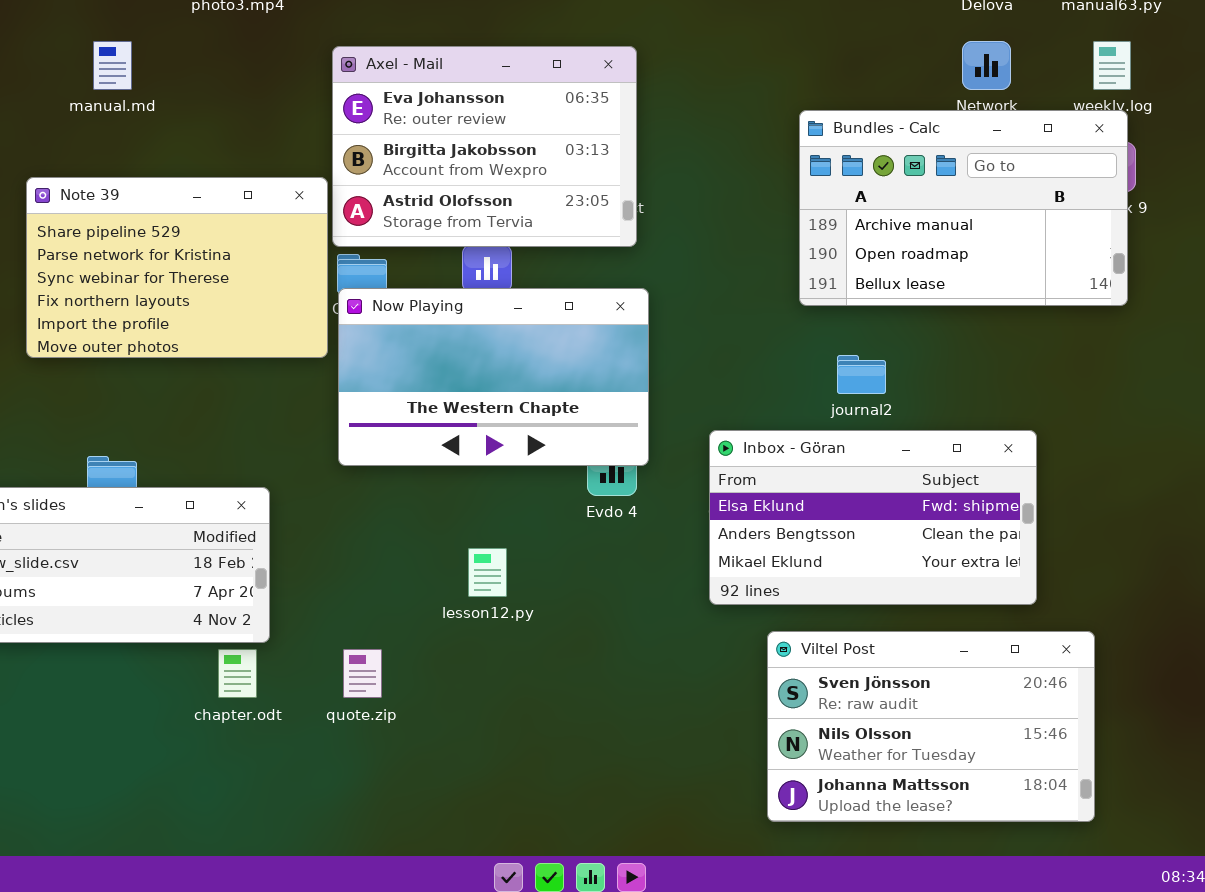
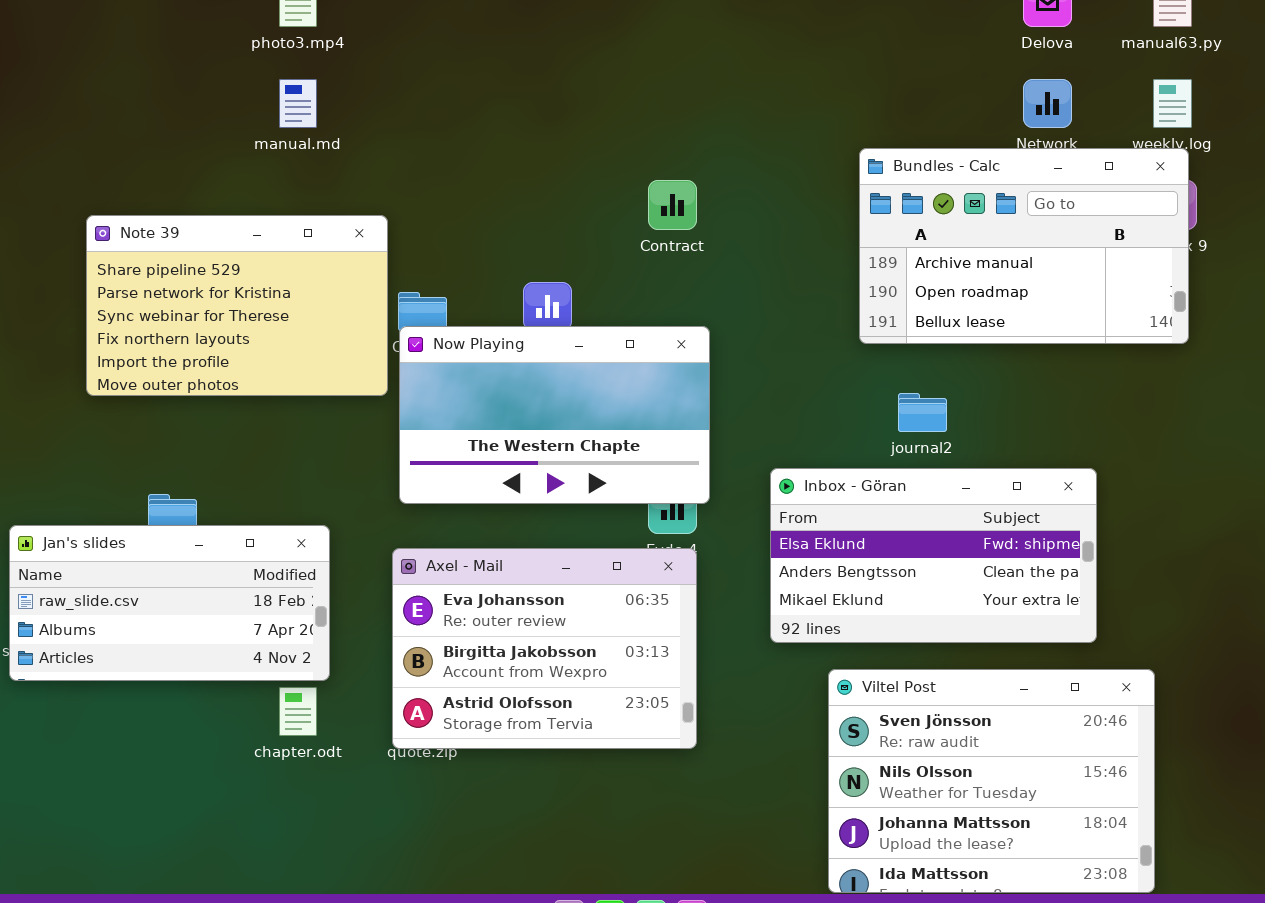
manual.md: [93,41,132,90] -> [279,79,317,128], moved
Axel - Mail: [332,46,637,247] -> [392,548,697,749], moved
Viltel Post: [767,631,1095,822] -> [828,669,1155,893], resized

